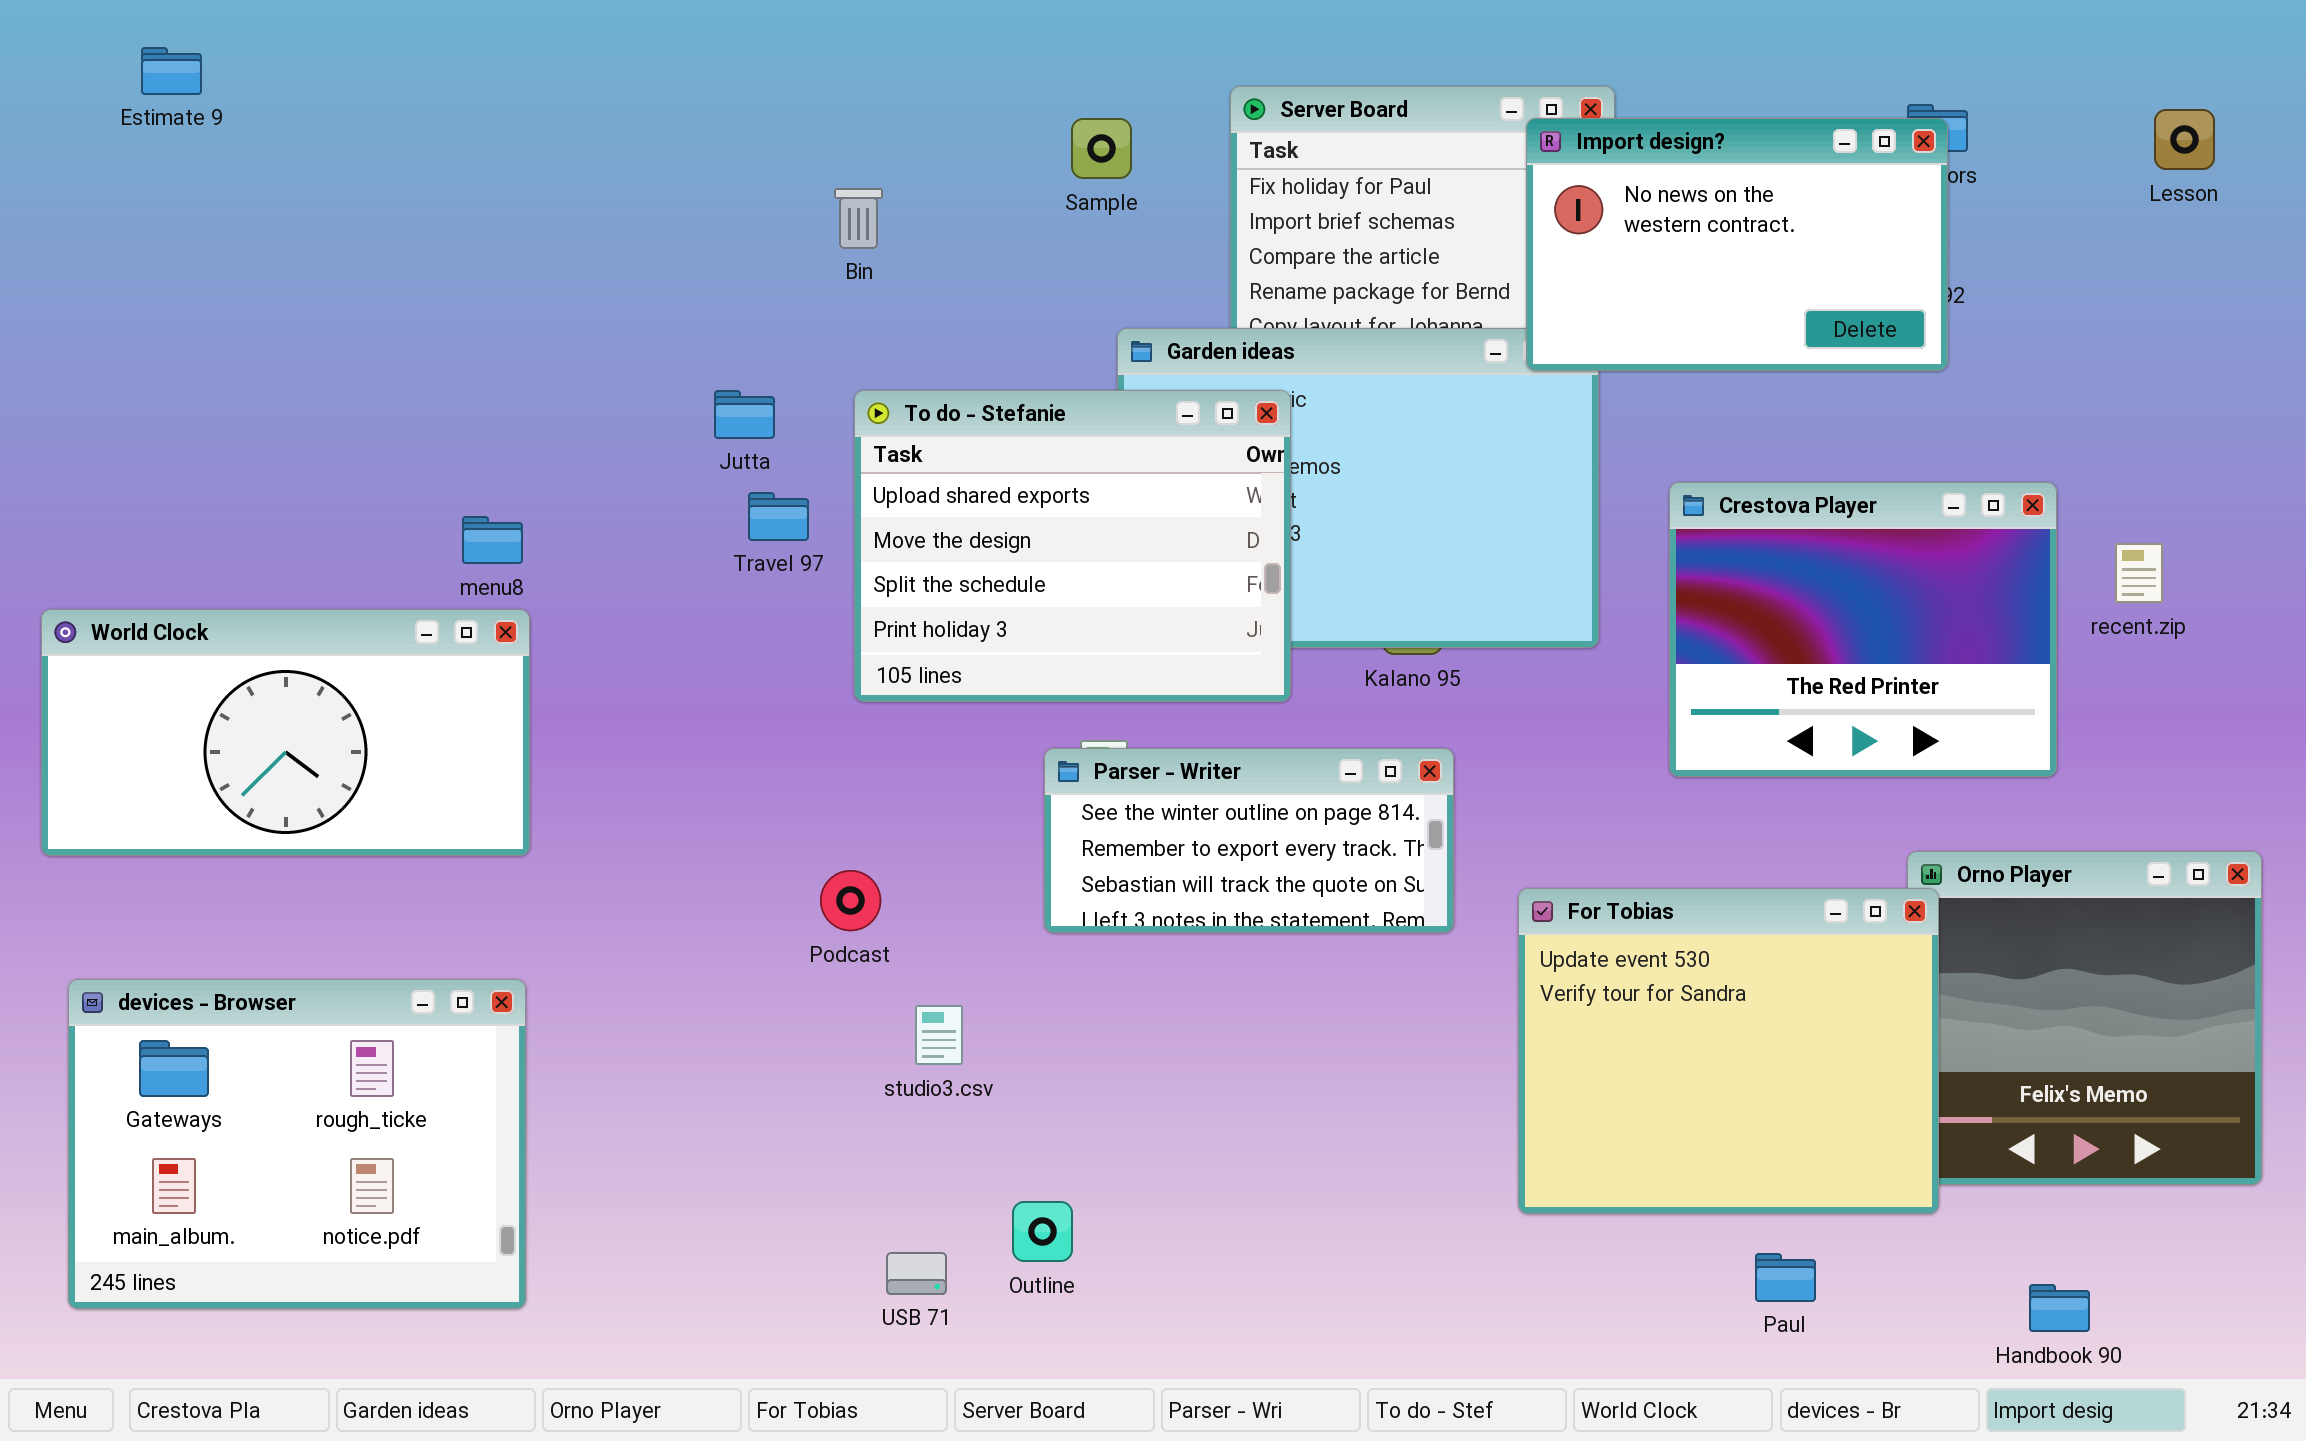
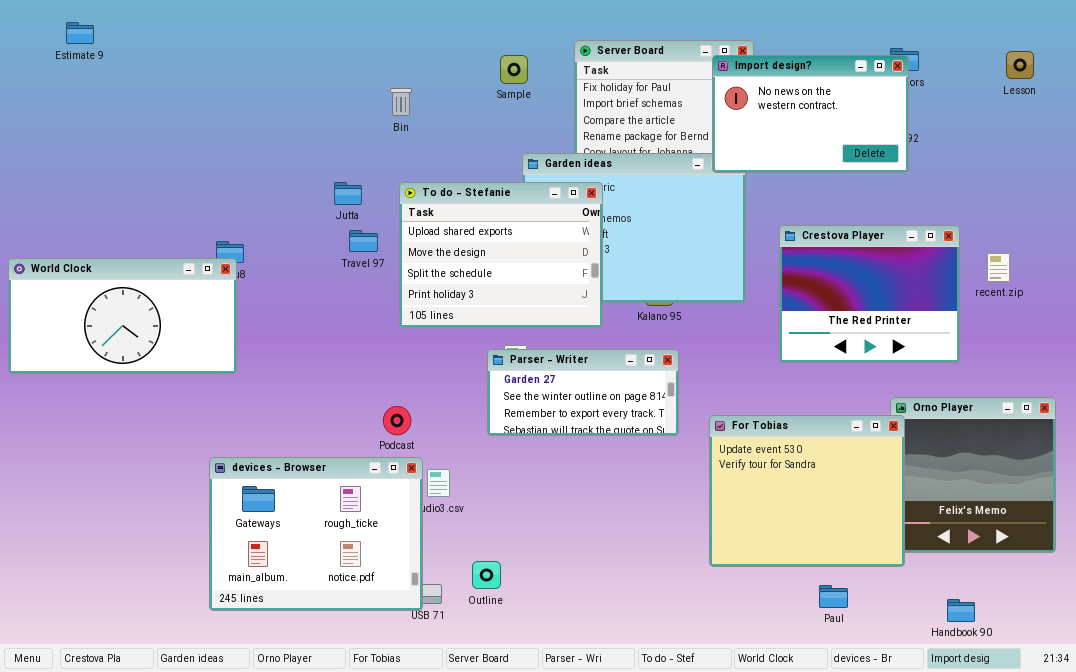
World Clock: [41,609,530,856] -> [8,258,237,374], moved
Parser - Writer: [1044,748,1454,933] -> [487,349,679,436], scrolled up 1 row
devices - Browser: [68,979,526,1309] -> [209,457,423,611], moved

